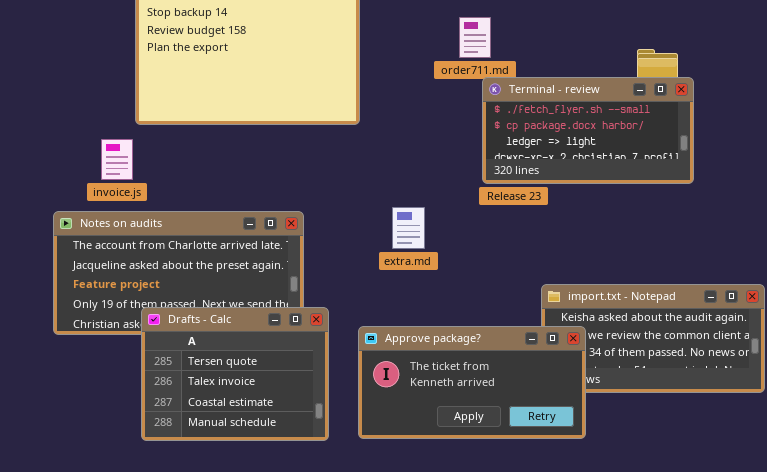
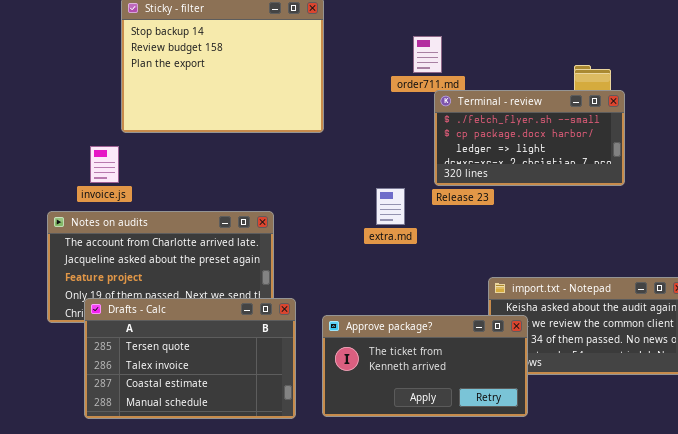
extra.md: [392,207,425,249] -> [376,188,405,225], moved
Drafts - Calc: [141,307,329,441] -> [84,298,296,419], resized

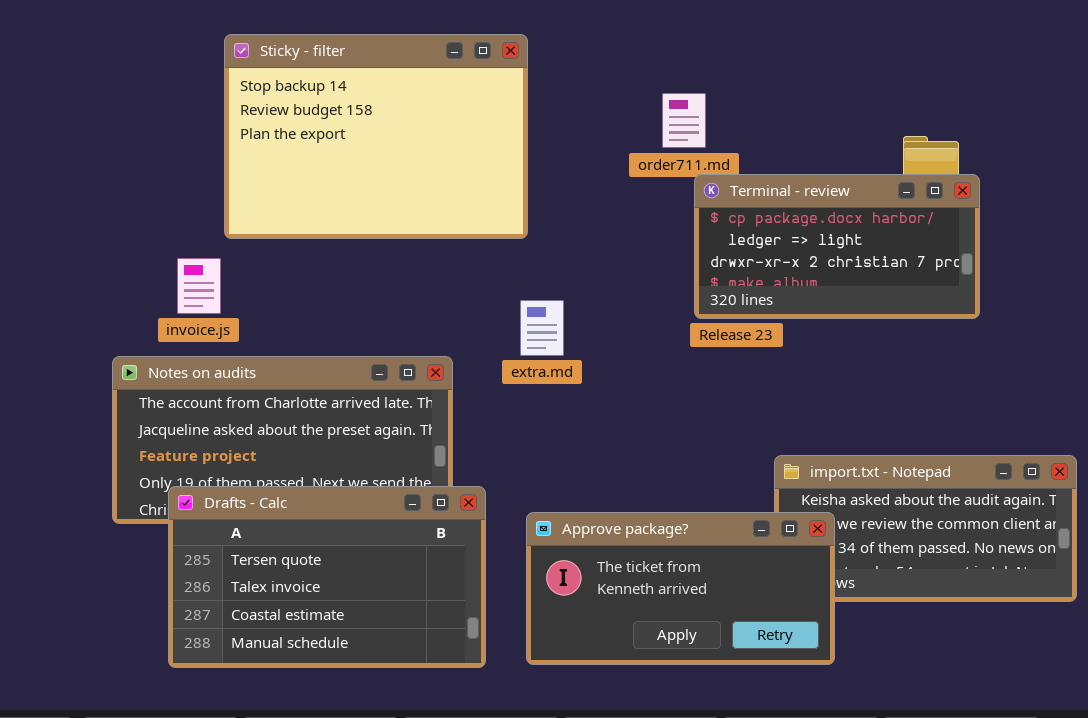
Terminal - review: [434,90,625,186] -> [694,174,980,319], scrolled down 1 row
extra.md: [376,188,405,225] -> [520,300,564,356], moved

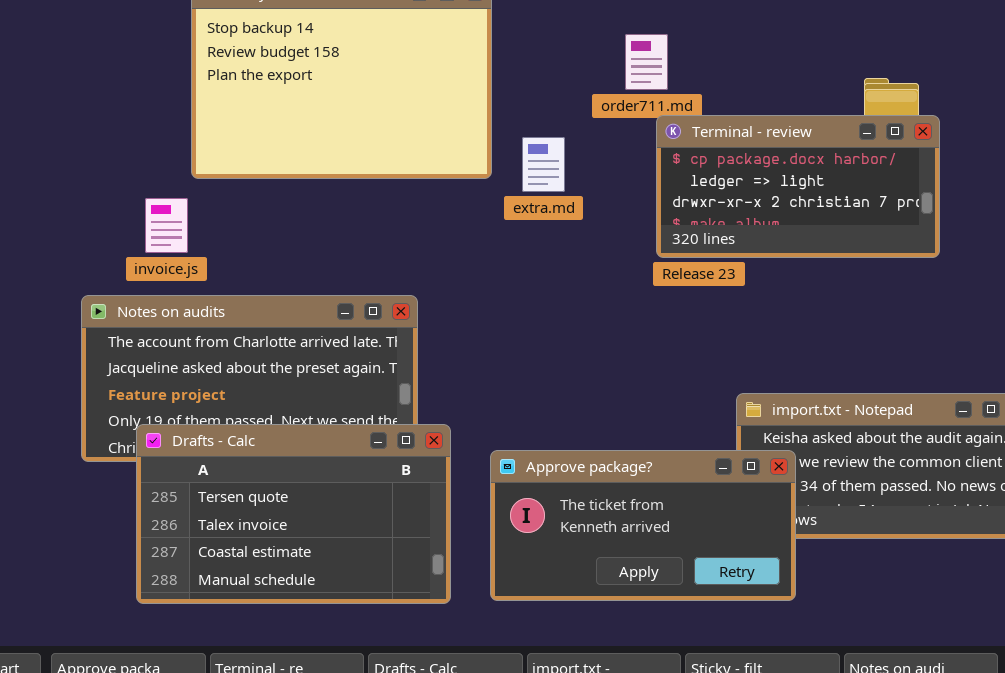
extra.md: [520,300,564,356] -> [522,137,565,192], moved

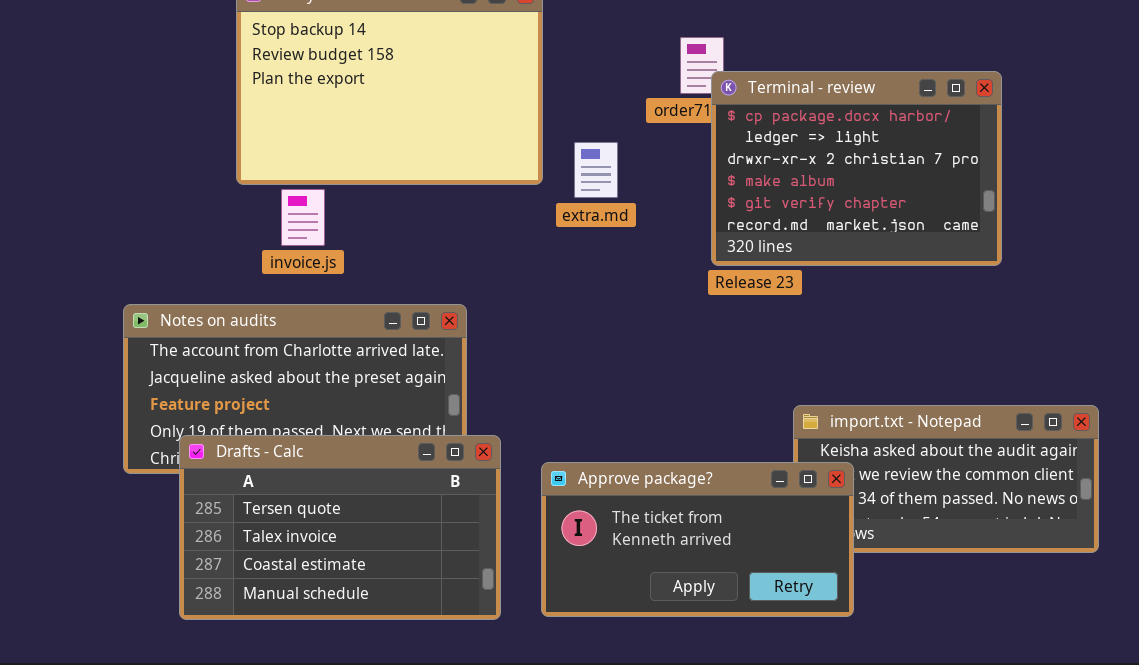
Terminal - review: [656,115,940,258] -> [711,71,1002,266], resized
invoice.js: [145,198,188,253] -> [281,189,325,246], moved

